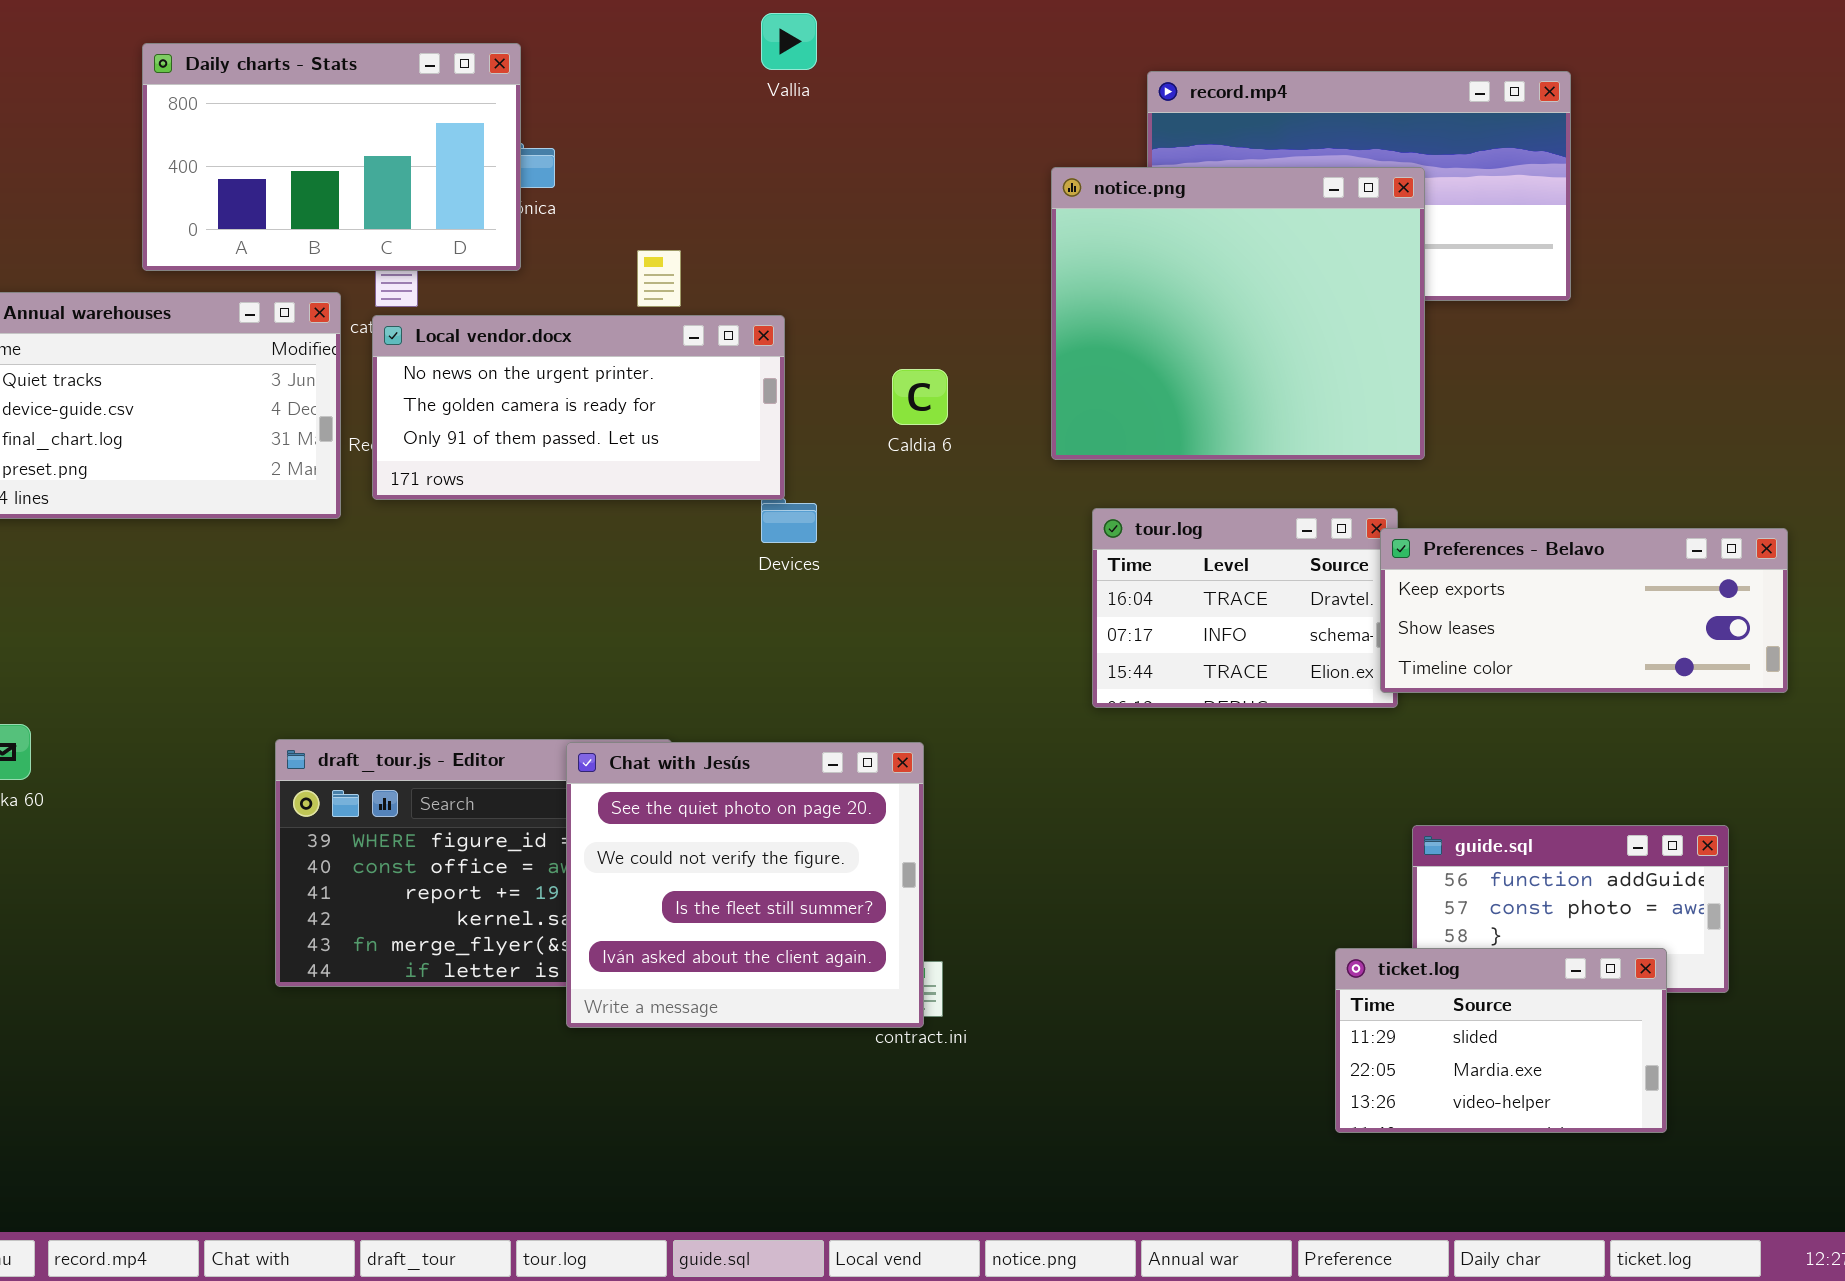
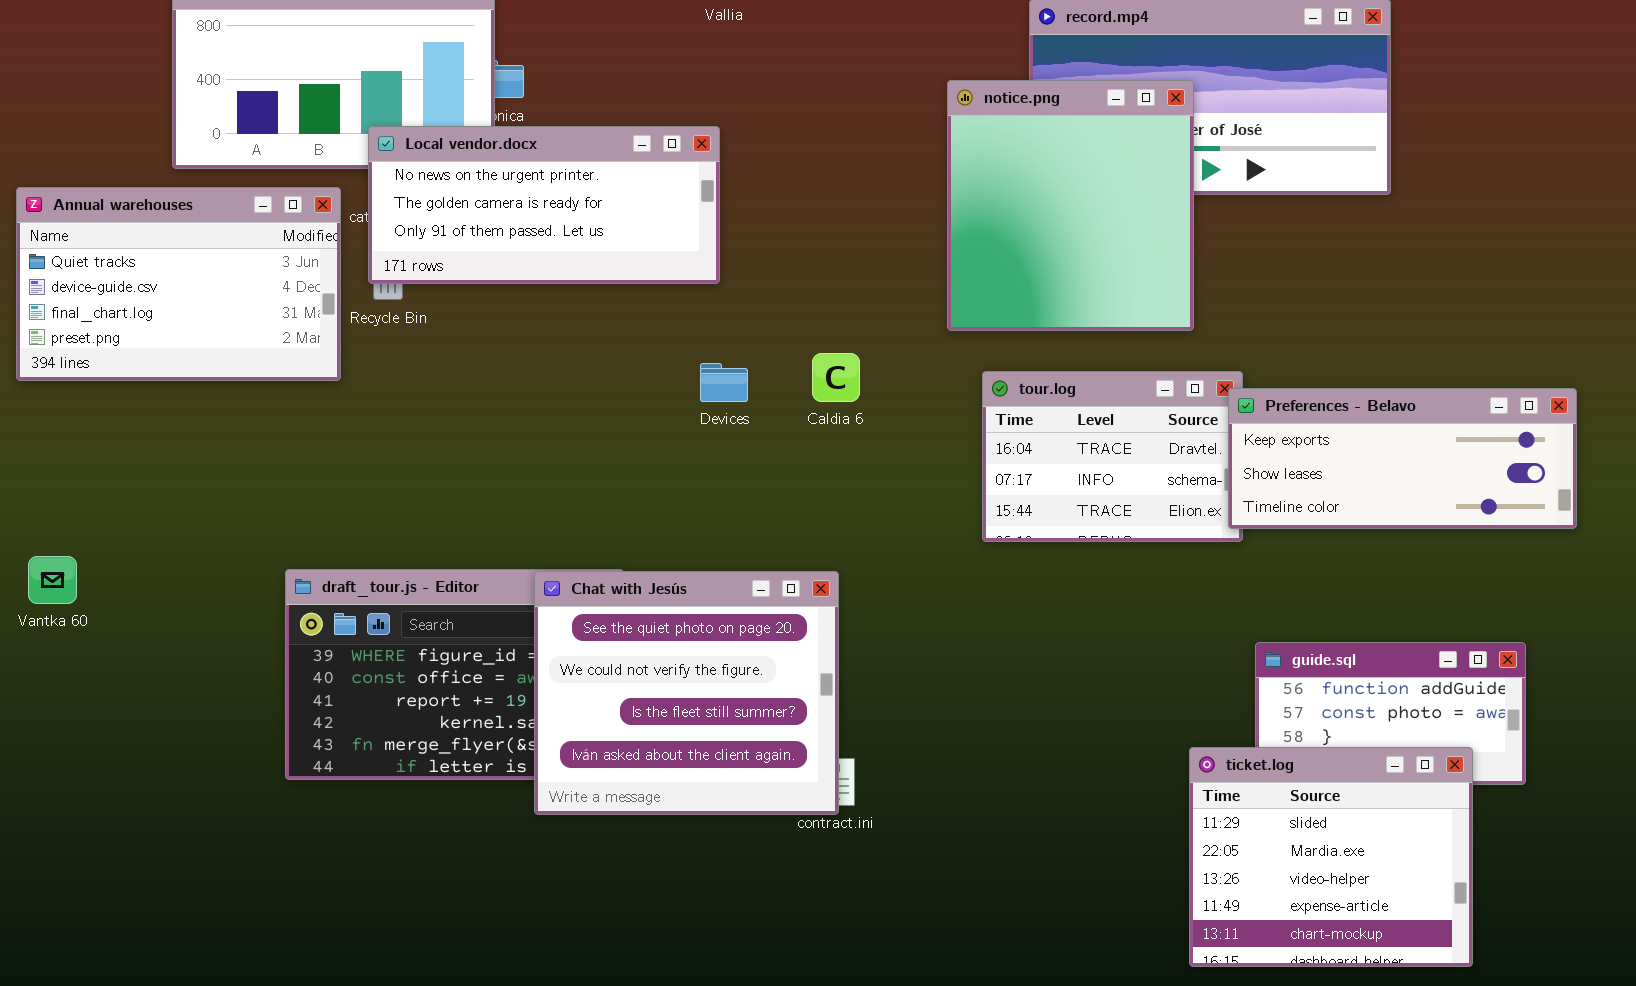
notice.png: [1051,167,1425,460] -> [947,80,1194,331], resized
Local vendor.docx: [372,315,785,500] -> [368,126,720,284], moved
Caldia 6: [892,369,948,425] -> [812,353,860,402], moved
ticket.log: [1335,948,1667,1133] -> [1189,747,1473,967], resized

